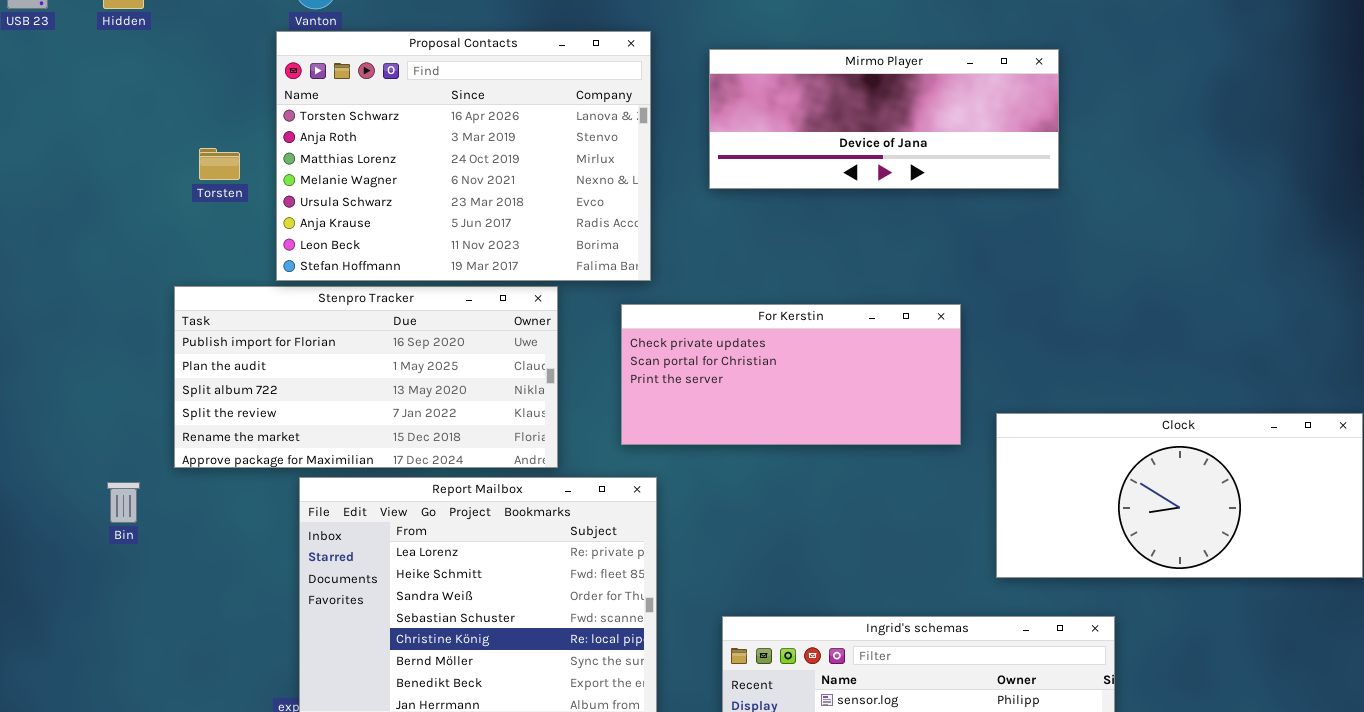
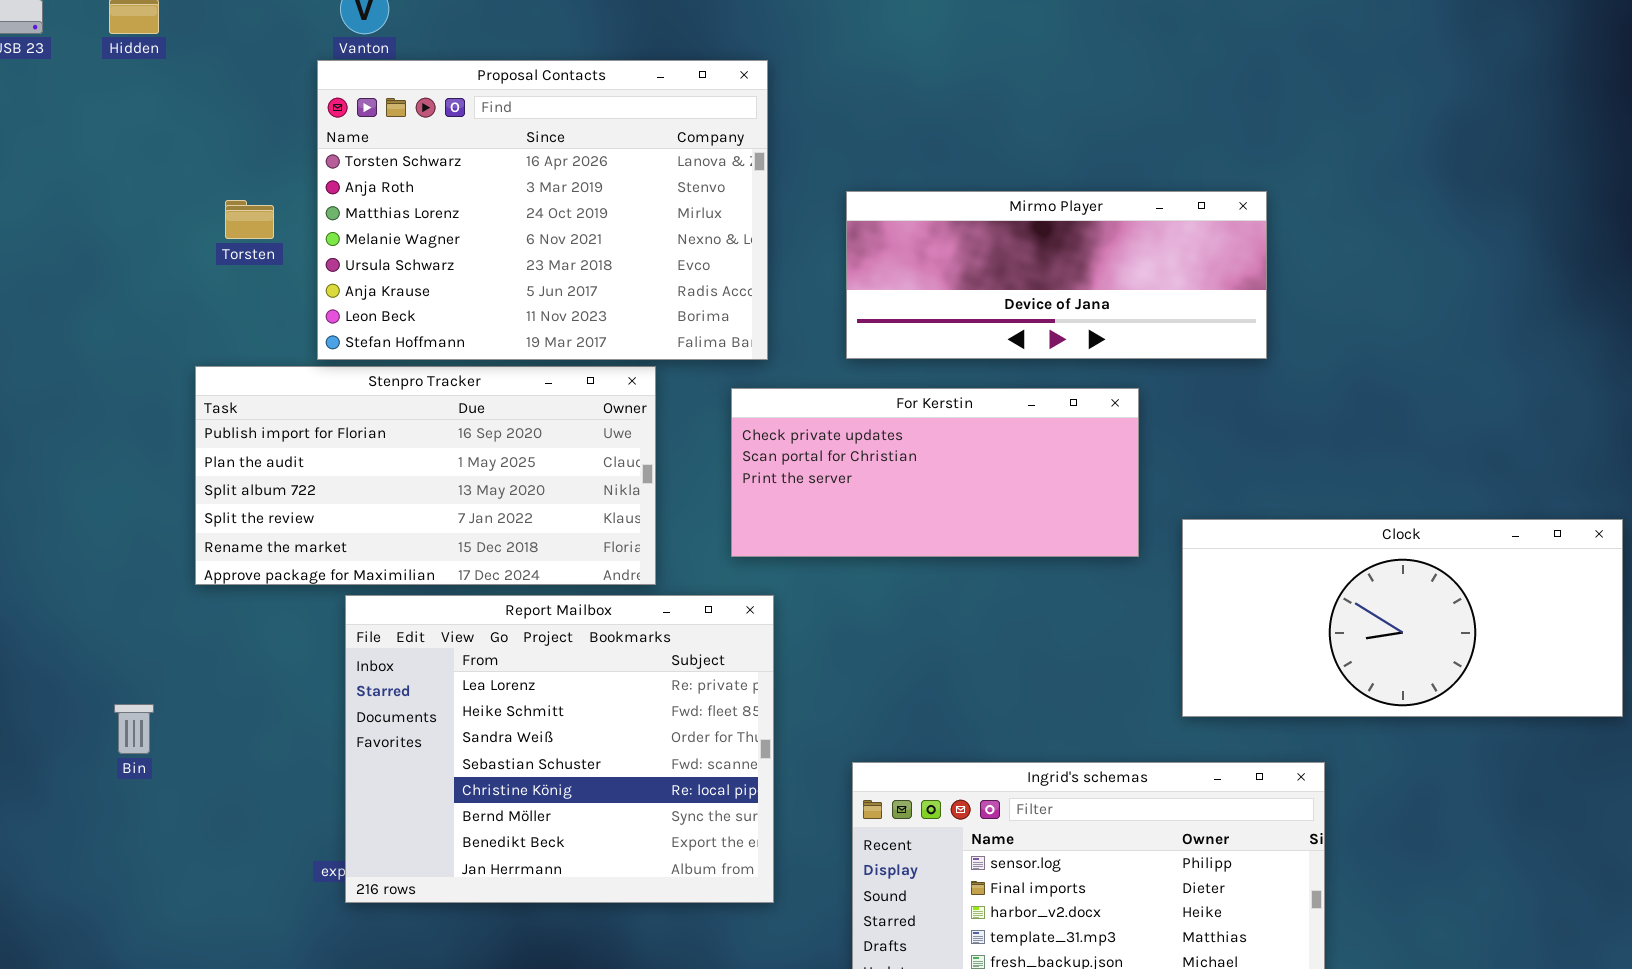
Mirmo Player: [709,49,1059,189] -> [846,191,1267,359], moved
Bin: [107,482,140,523] -> [114,704,154,754], moved

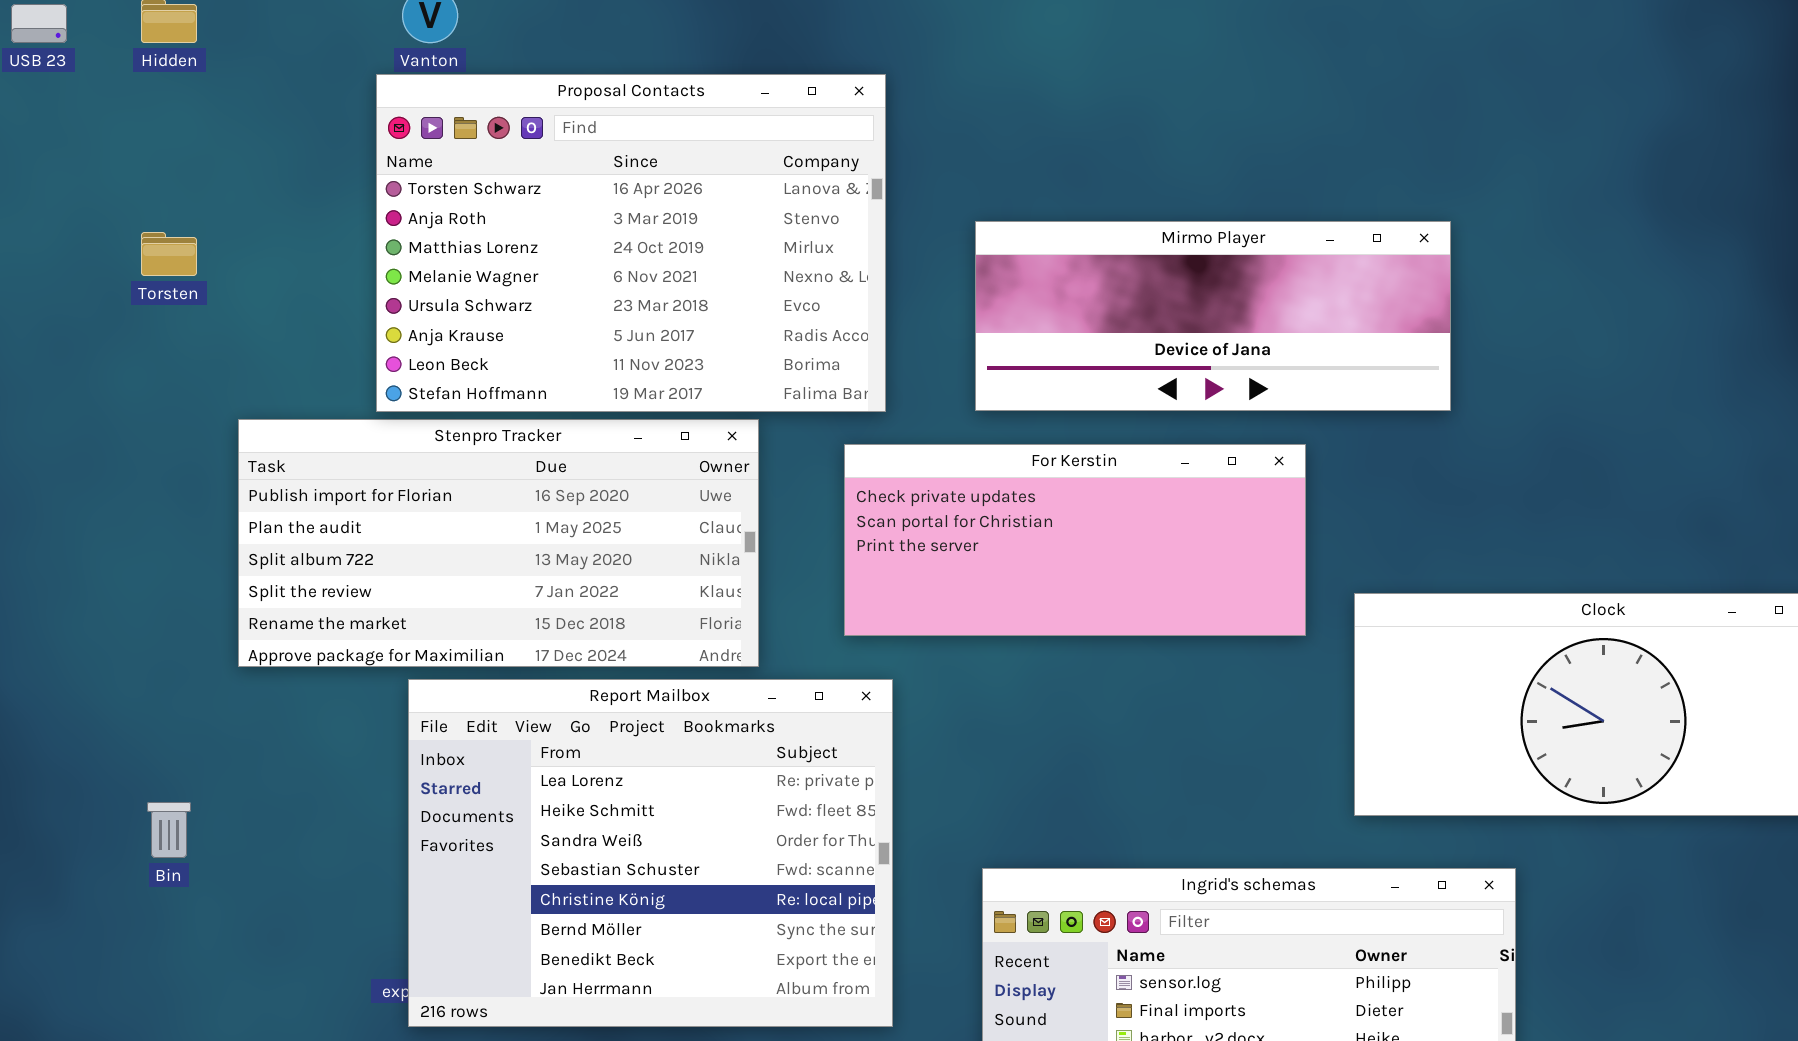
Torsten: [225,200,274,239] -> [141,232,197,276], moved

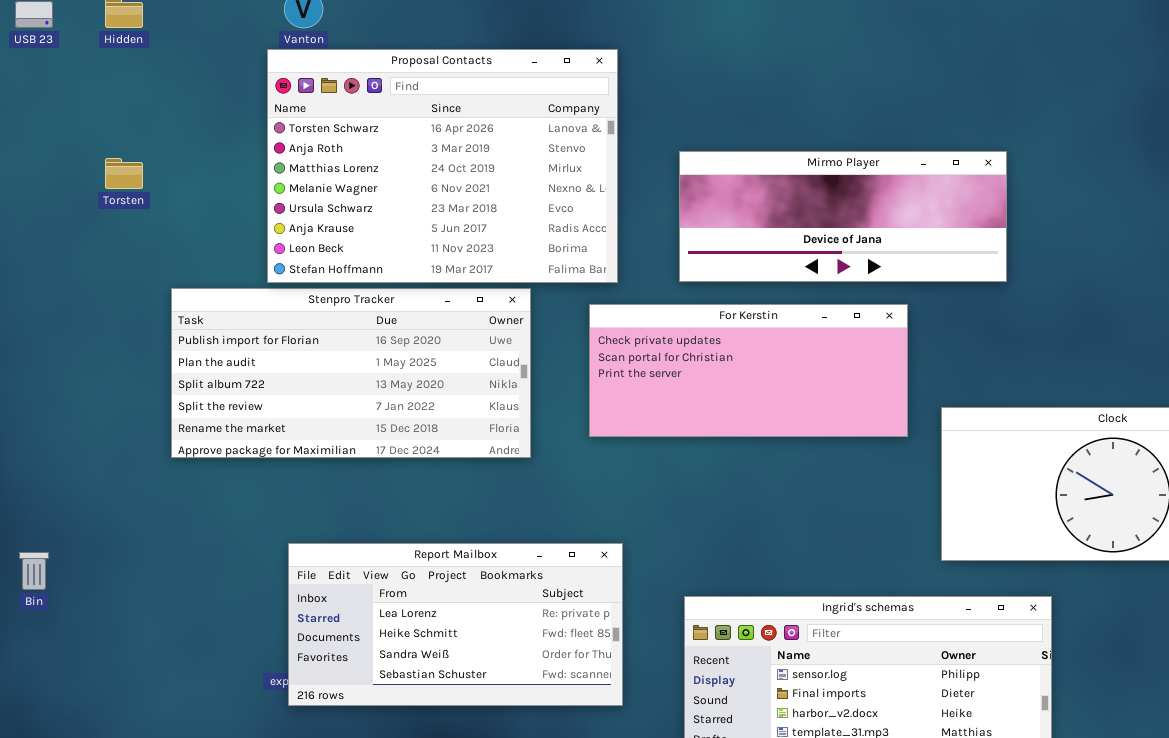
Report Mailbox: [408,679,893,1027] -> [288,543,623,706], resized
Bin: [147,802,191,858] -> [19,552,49,590], moved

